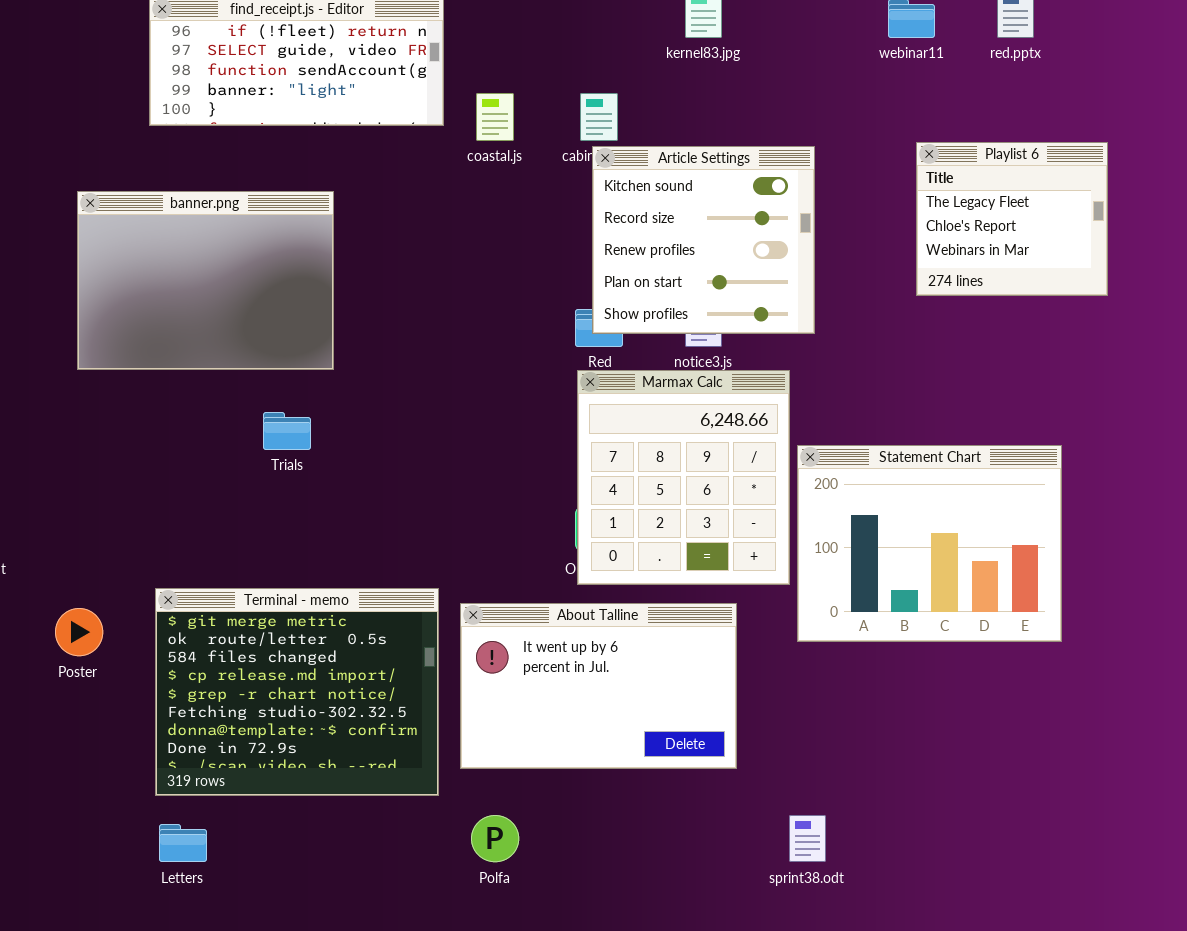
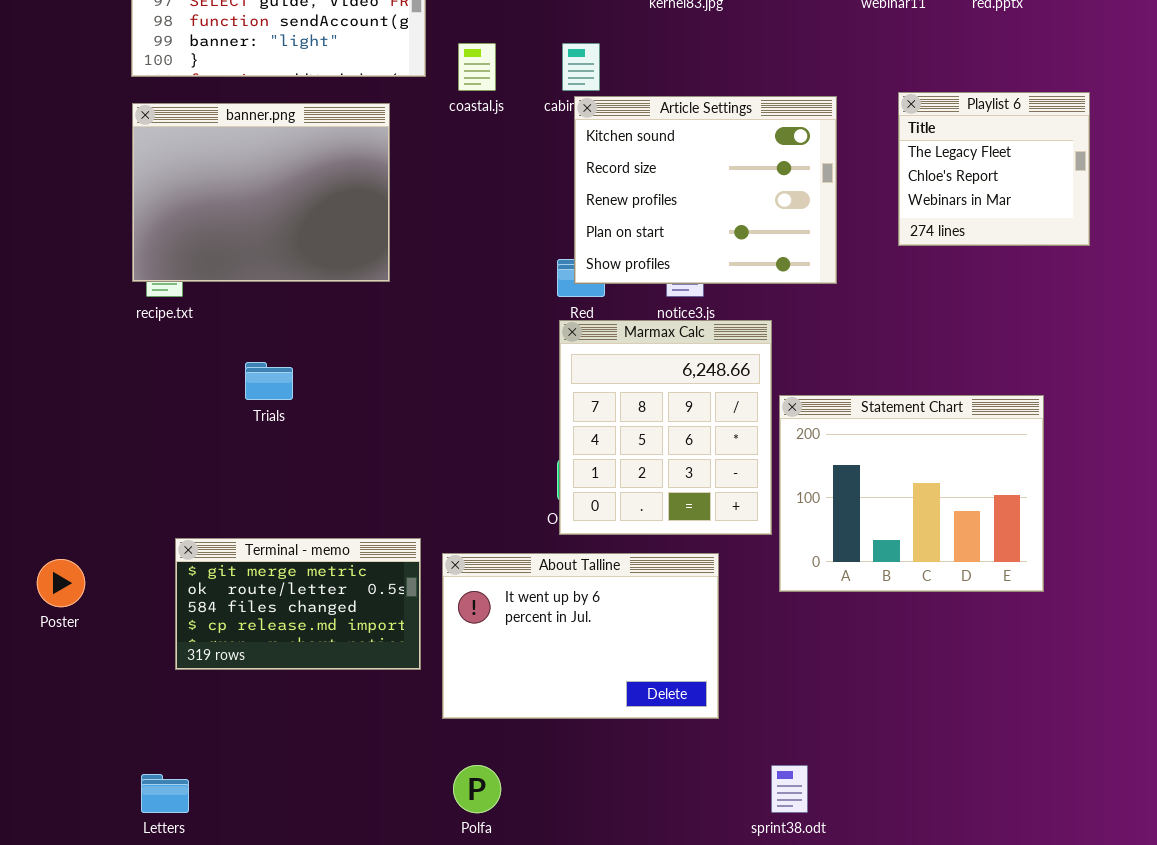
Article Settings: [592,146,815,334] -> [574,96,837,284], resized
banner.png: [77,191,334,370] -> [132,103,390,282], moved
Terminal - memo: [155,588,439,796] -> [175,538,421,670], resized

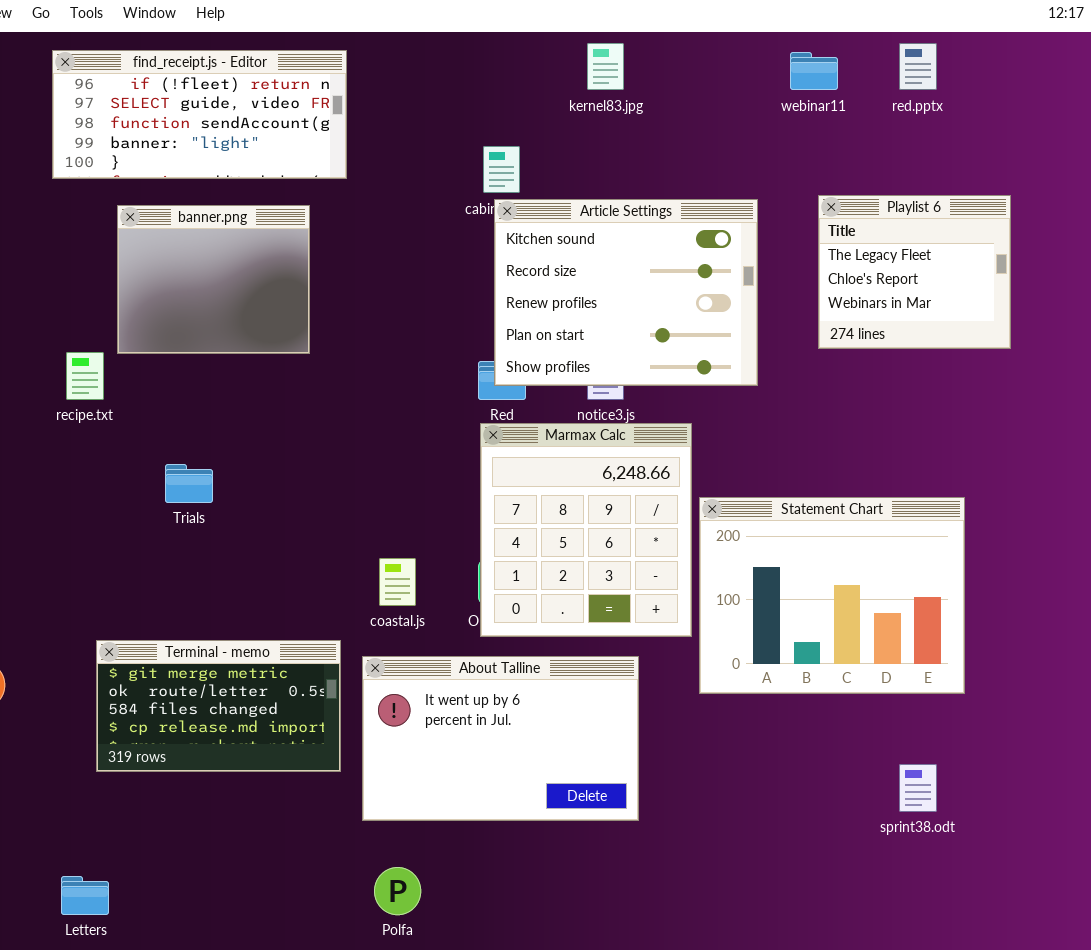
coastal.js: [458,43,496,91] -> [379,558,416,606], moved
banner.png: [132,103,390,282] -> [117,205,310,354], resized
sprint38.odt: [771,765,808,813] -> [899,764,937,812], moved

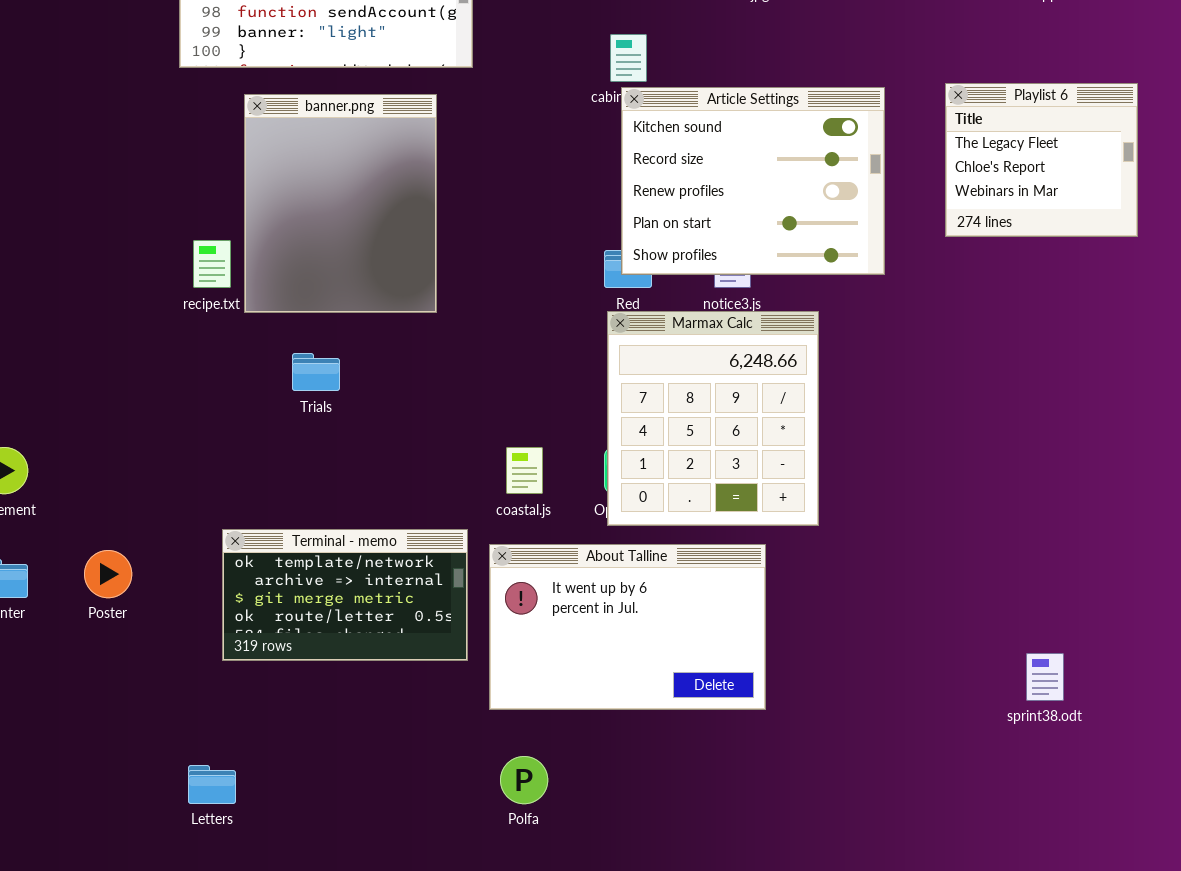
banner.png: [117,205,310,354] -> [244,94,437,313], resized
Statement Chart: [699,497,965,694] -> none, closed
Terminal - memo: [96,640,341,772] -> [222,529,468,661], scrolled up 2 rows

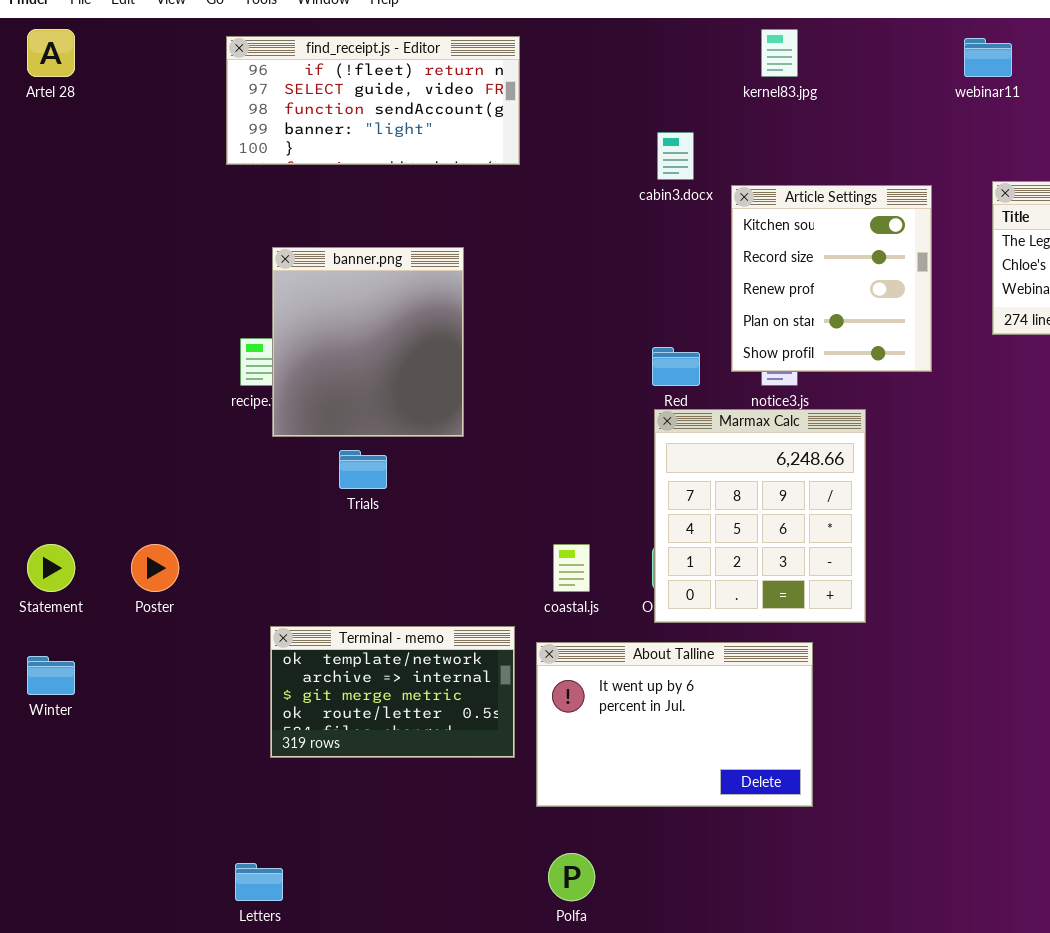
Article Settings: [621,87,885,275] -> [731,185,932,372], resized
banner.png: [244,94,437,313] -> [272,247,464,437], moved, resized
Poster: [84,550,132,598] -> [131,544,179,592], moved

